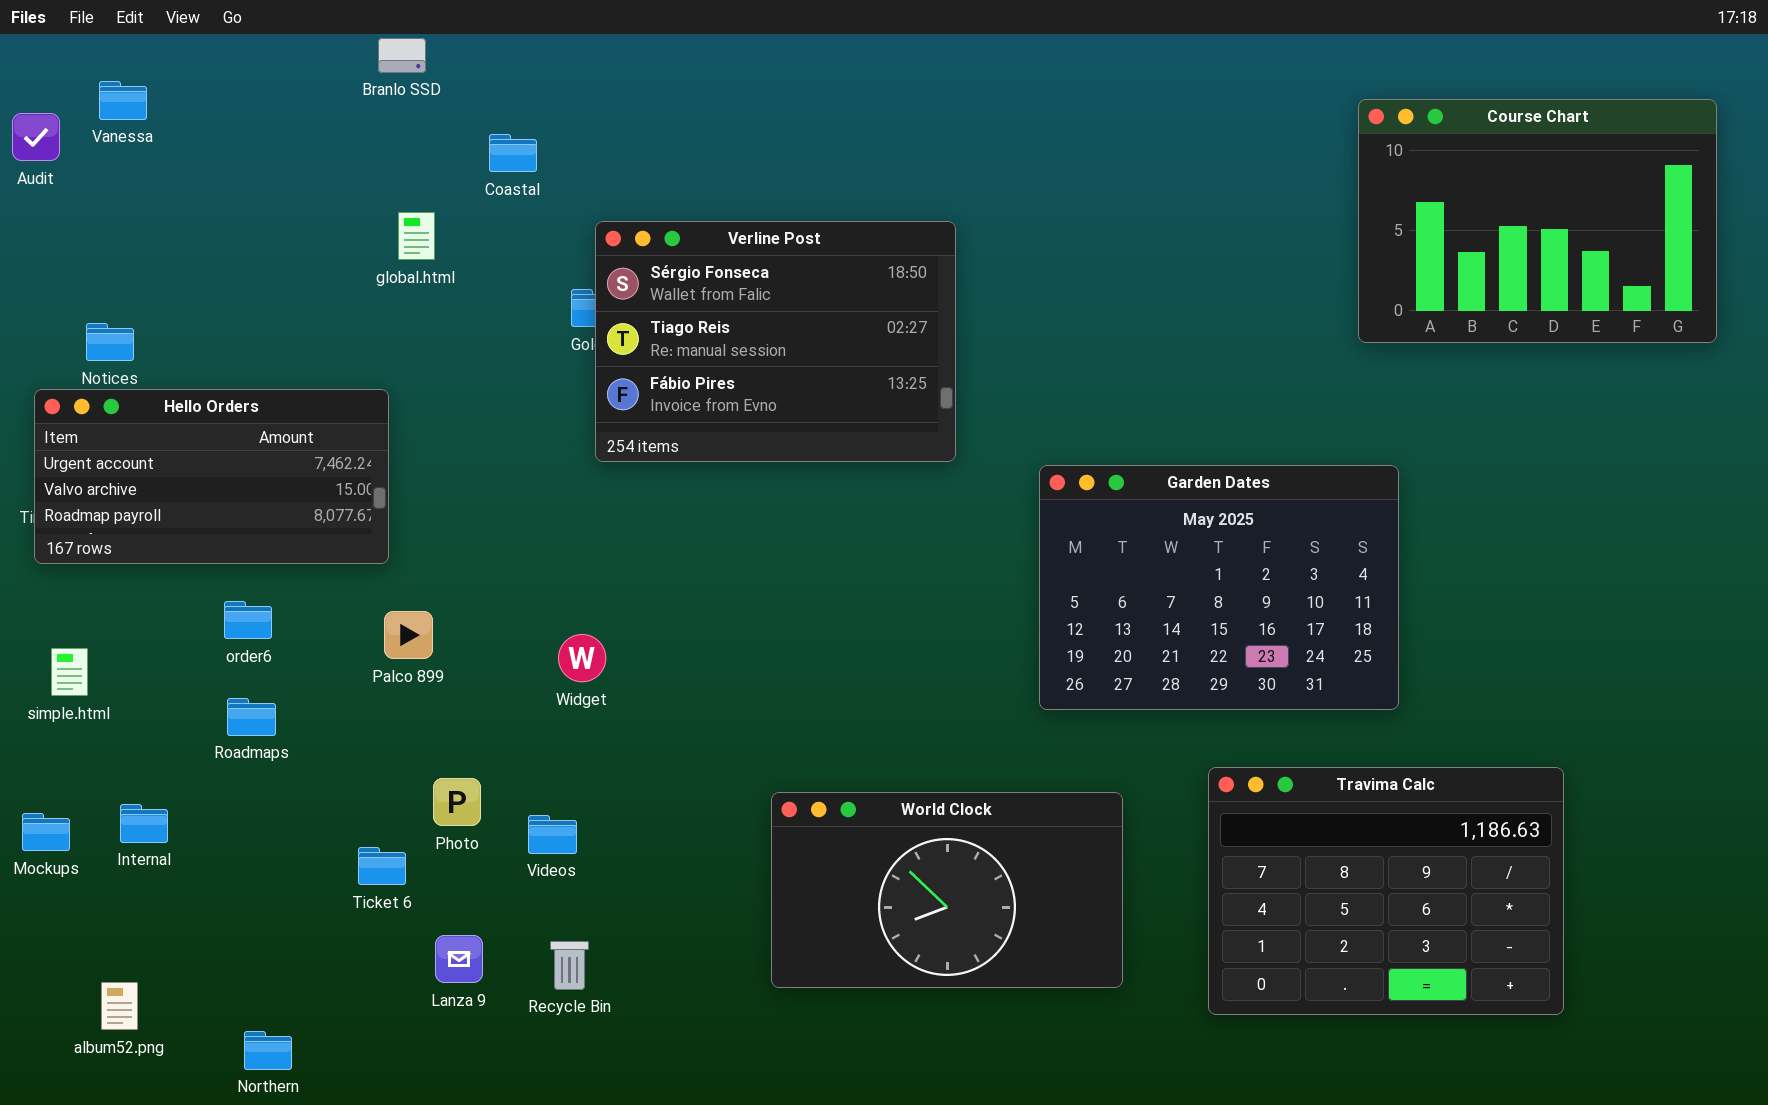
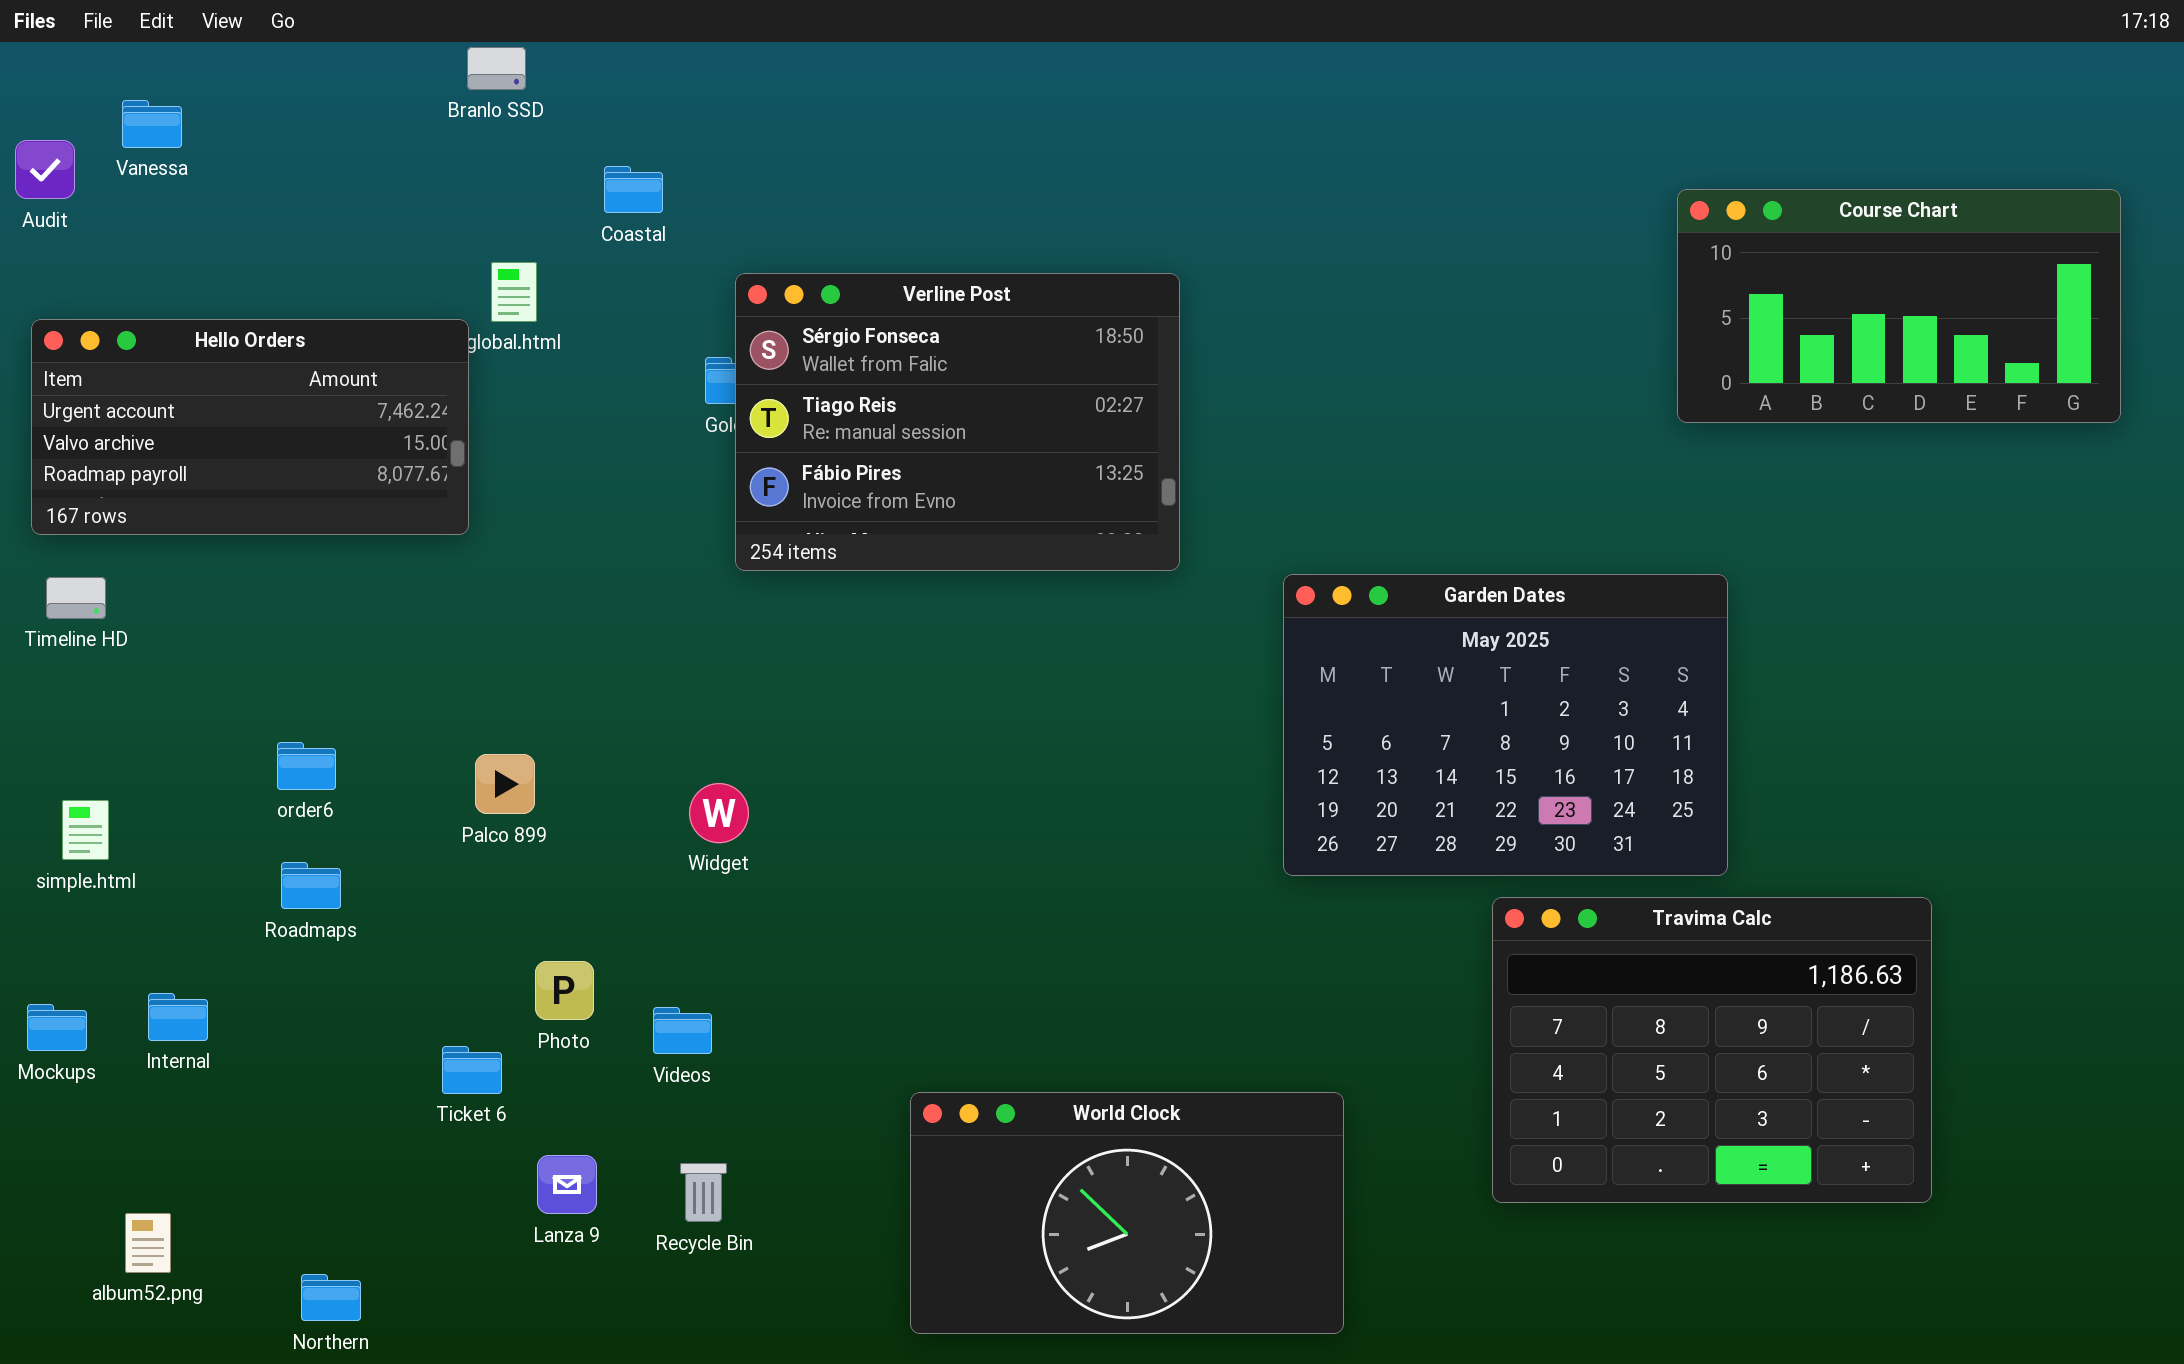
Course Chart: [1358,99,1717,343] -> [1677,189,2121,423], resized
Hello Orders: [34,389,389,564] -> [31,319,469,535], moved
Travima Calc: [1208,767,1564,1015] -> [1492,897,1932,1203], moved
World Clock: [771,792,1123,988] -> [910,1092,1344,1334], moved

